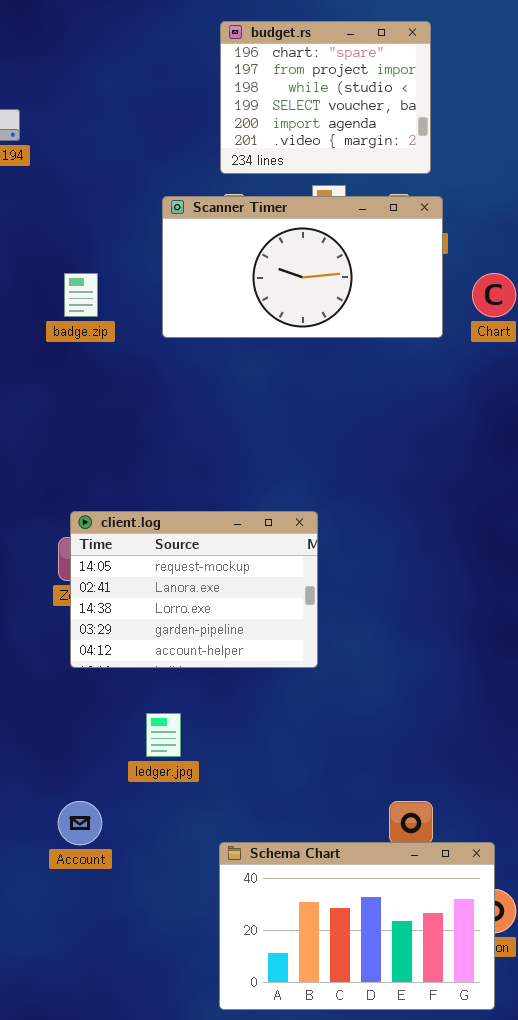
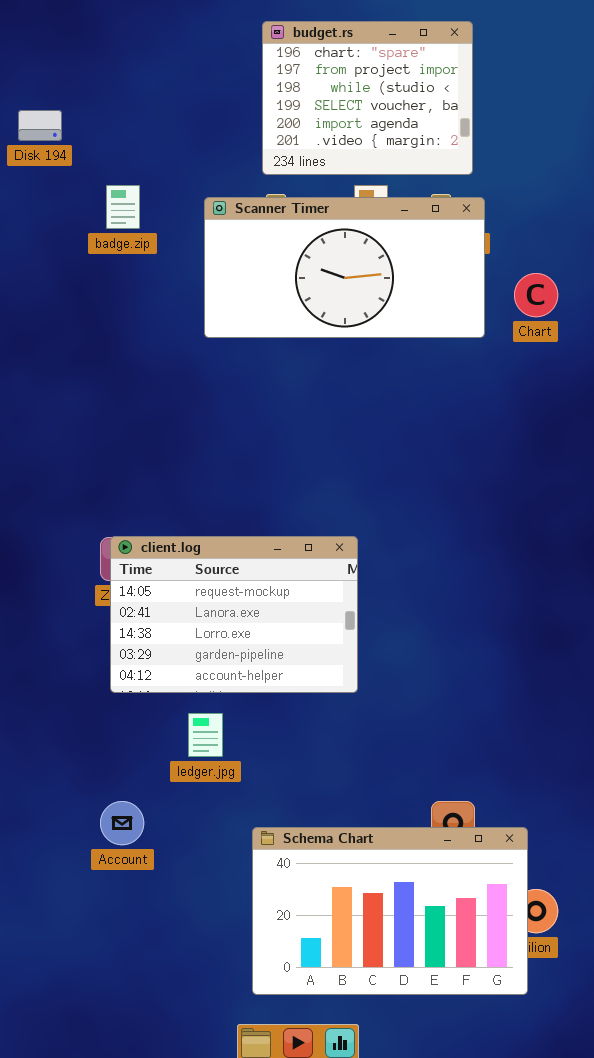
badge.zip: [64,273,98,317] -> [106,185,140,229], moved
client.log: [70,511,318,668] -> [110,536,358,693], moved
Schema Chart: [219,842,495,1010] -> [252,827,528,995], moved

